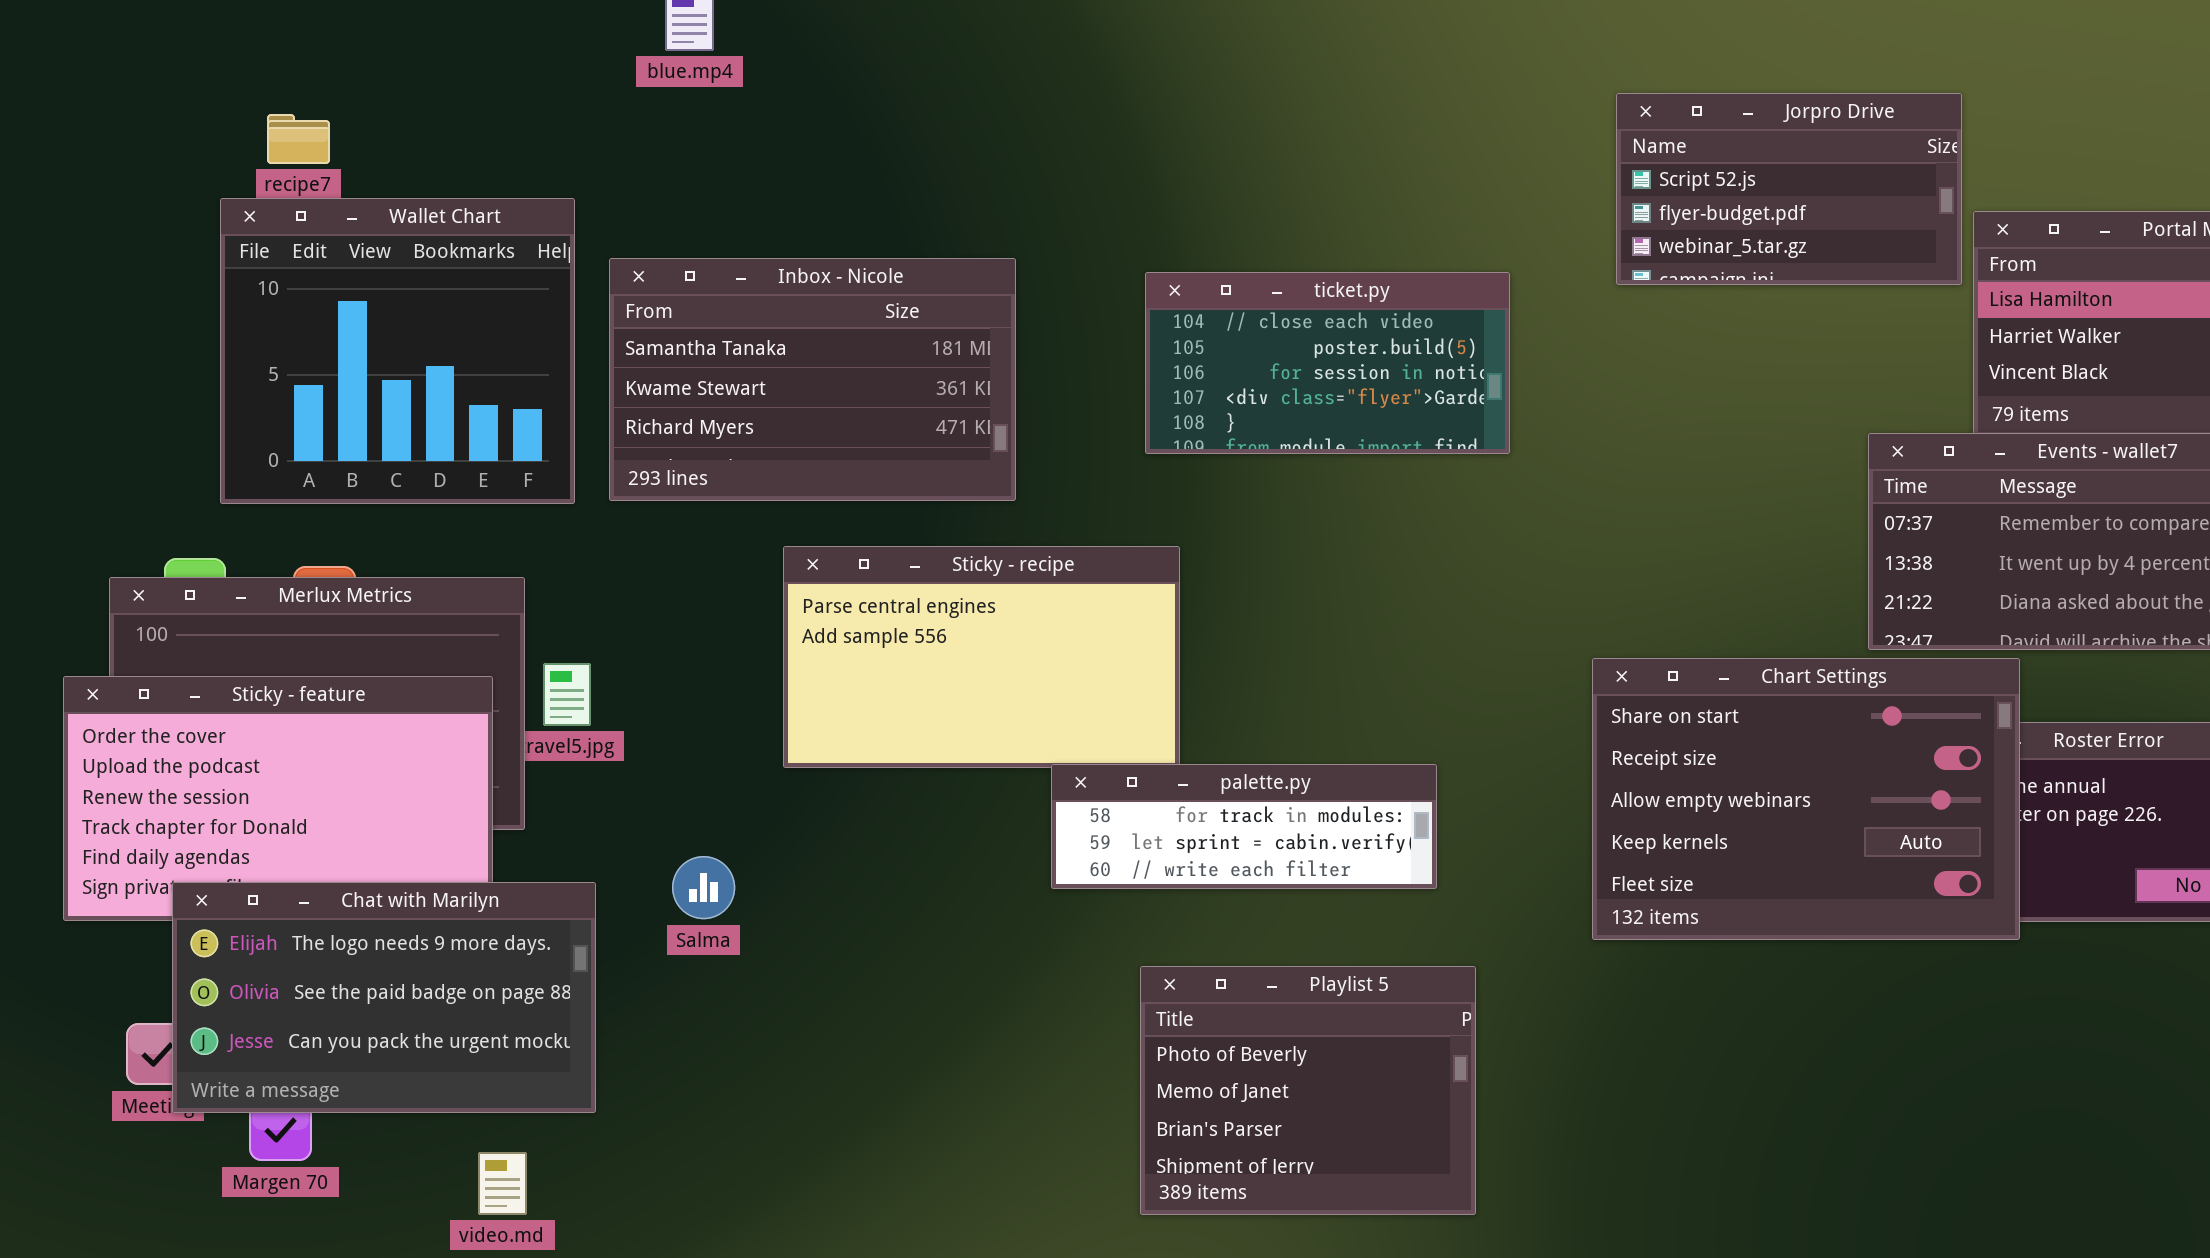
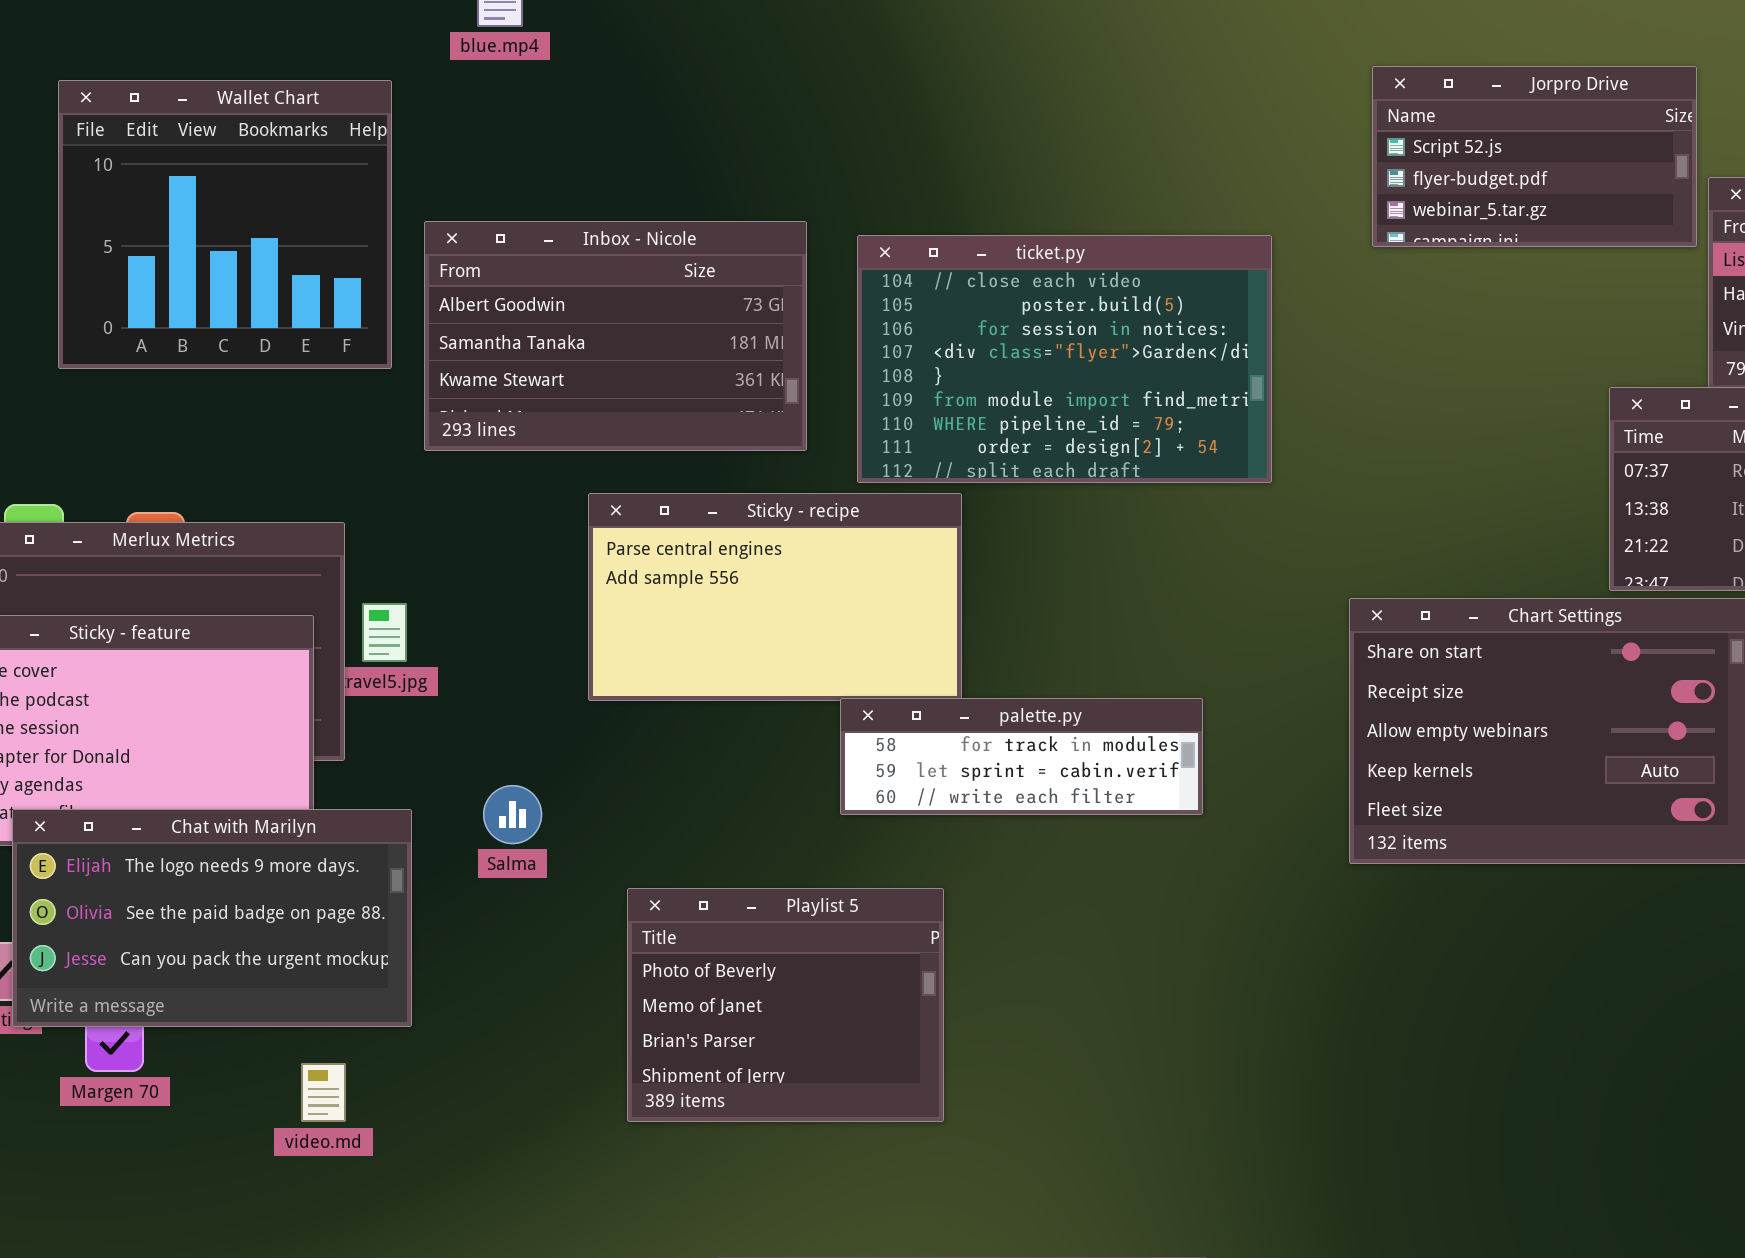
Wallet Chart: [220,198,575,504] -> [58,80,392,369], moved
Inbox - Nicole: [609,258,1016,501] -> [424,221,807,451], scrolled up 1 row
ticket.py: [1145,272,1510,454] -> [857,235,1272,483], resized
Playlist 5: [1140,966,1476,1215] -> [627,888,944,1122], moved

